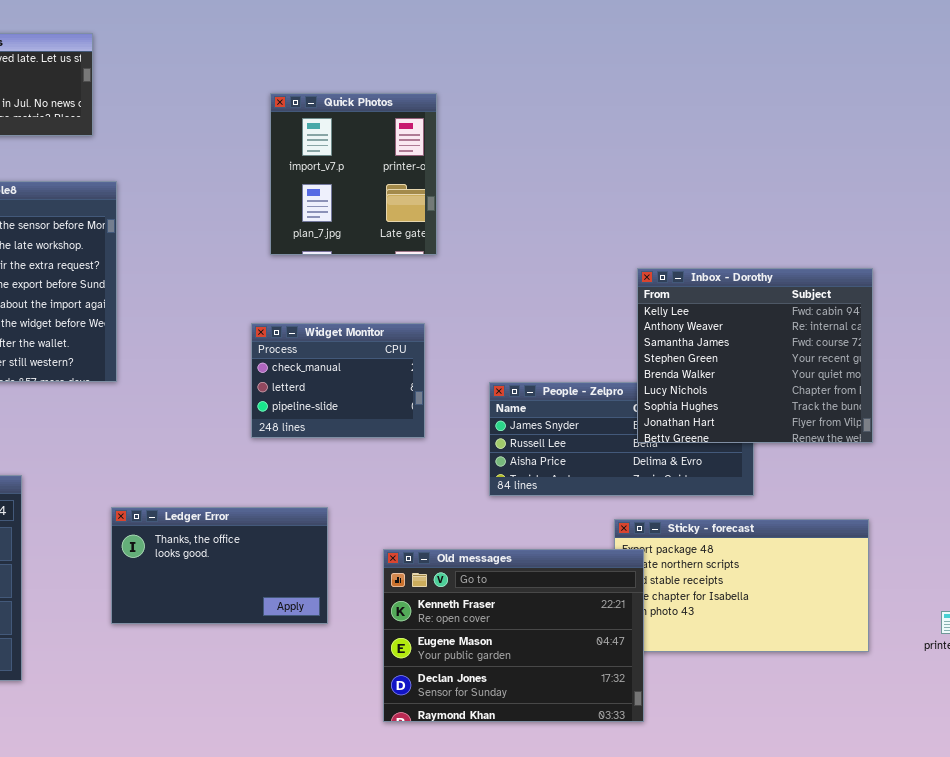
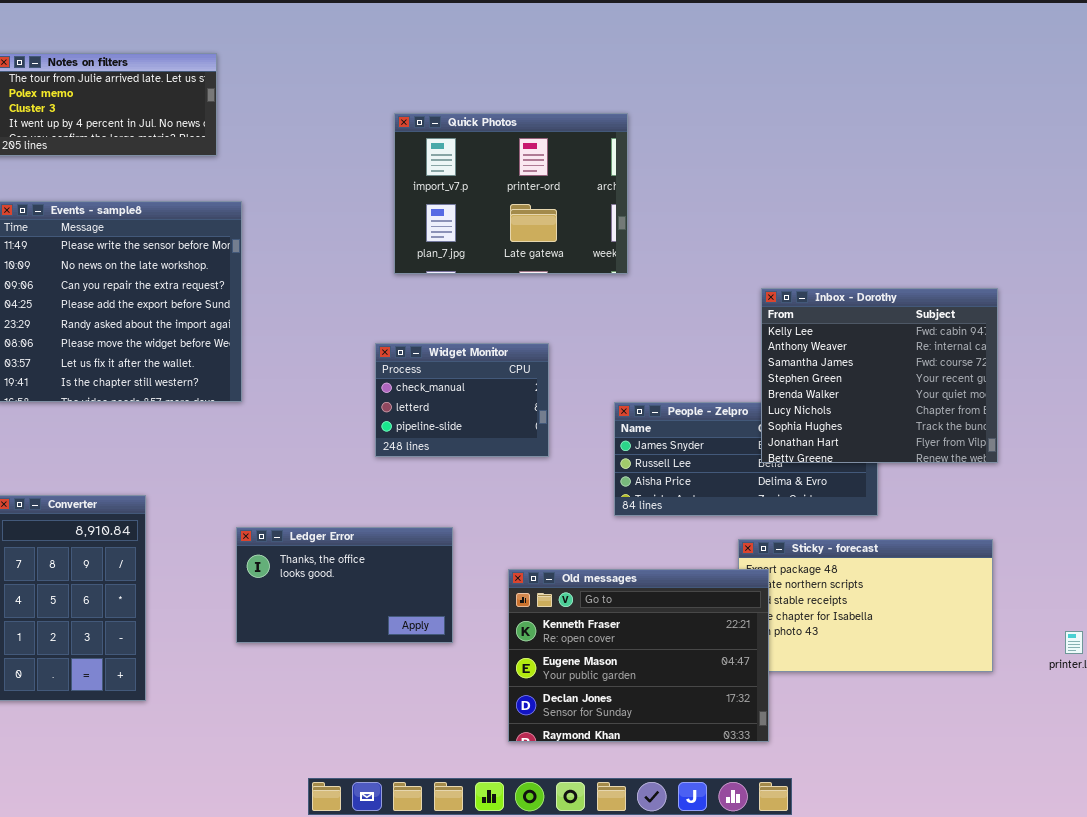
Quick Photos: [270,93,437,255] -> [394,113,628,274], resized

